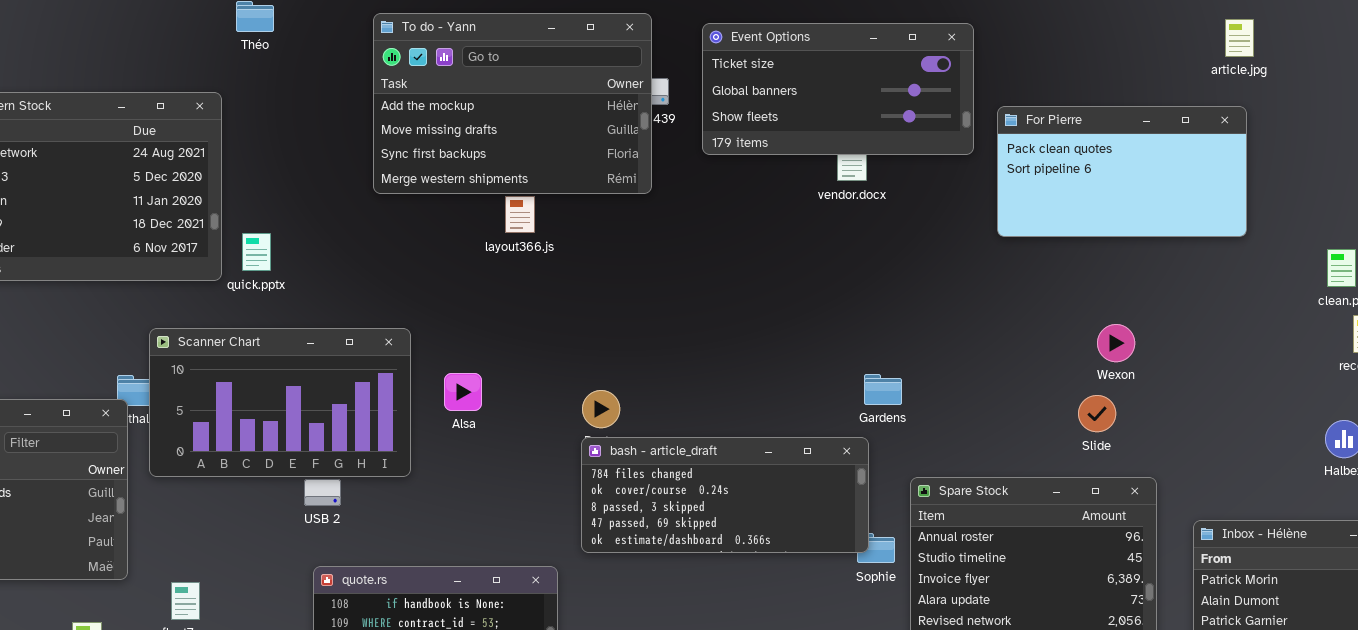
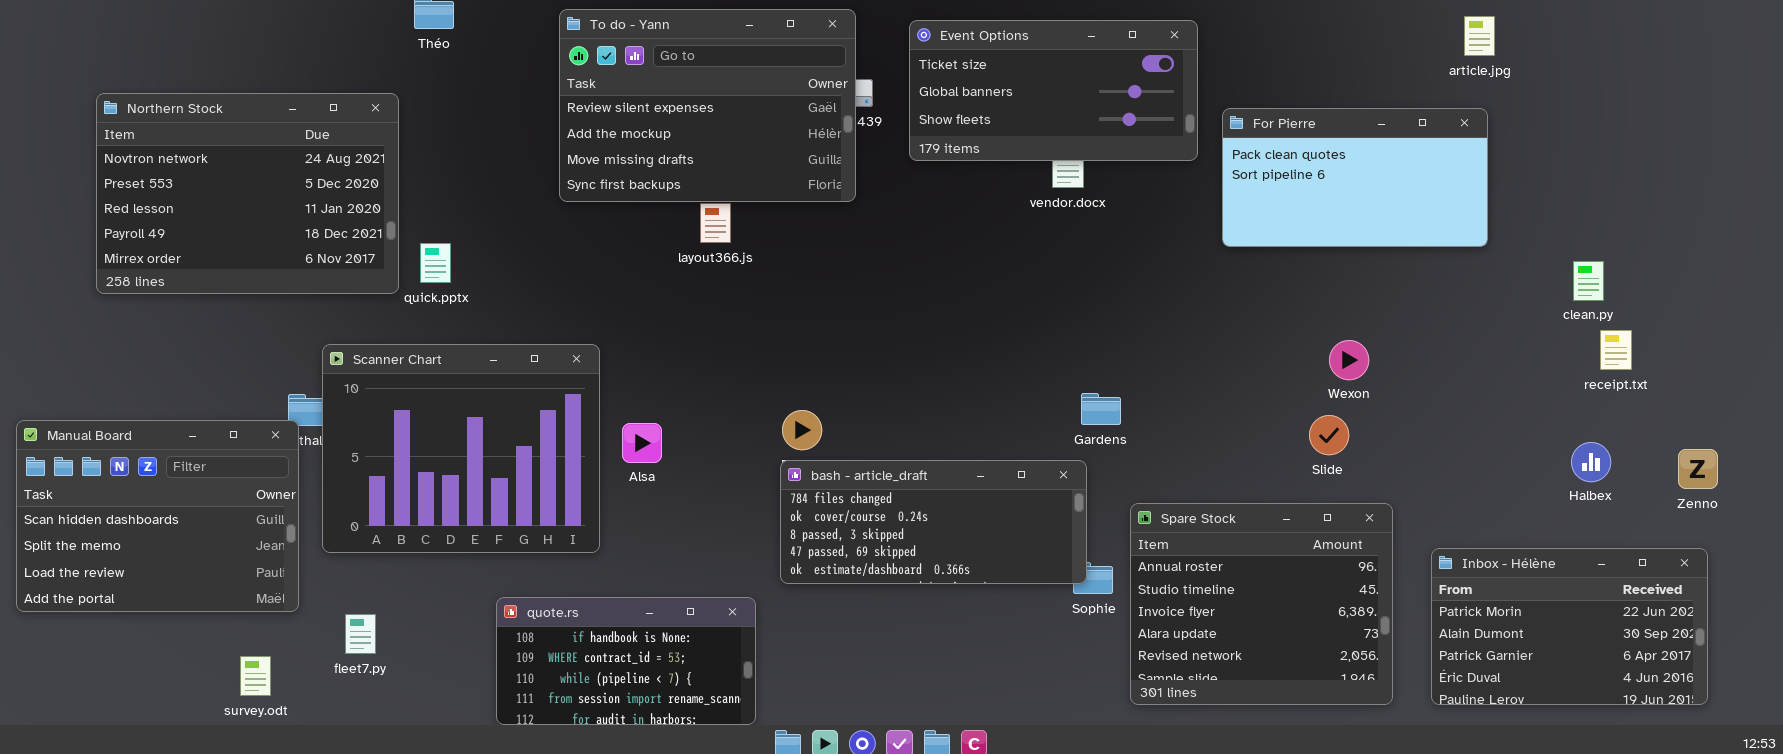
To do - Yann: [373,13,652,194] -> [559,9,856,202], scrolled up 1 row
Scanner Chart: [149,328,411,477] -> [322,344,600,553], resized
Alsa: [444,373,482,411] -> [622,423,662,463], moved

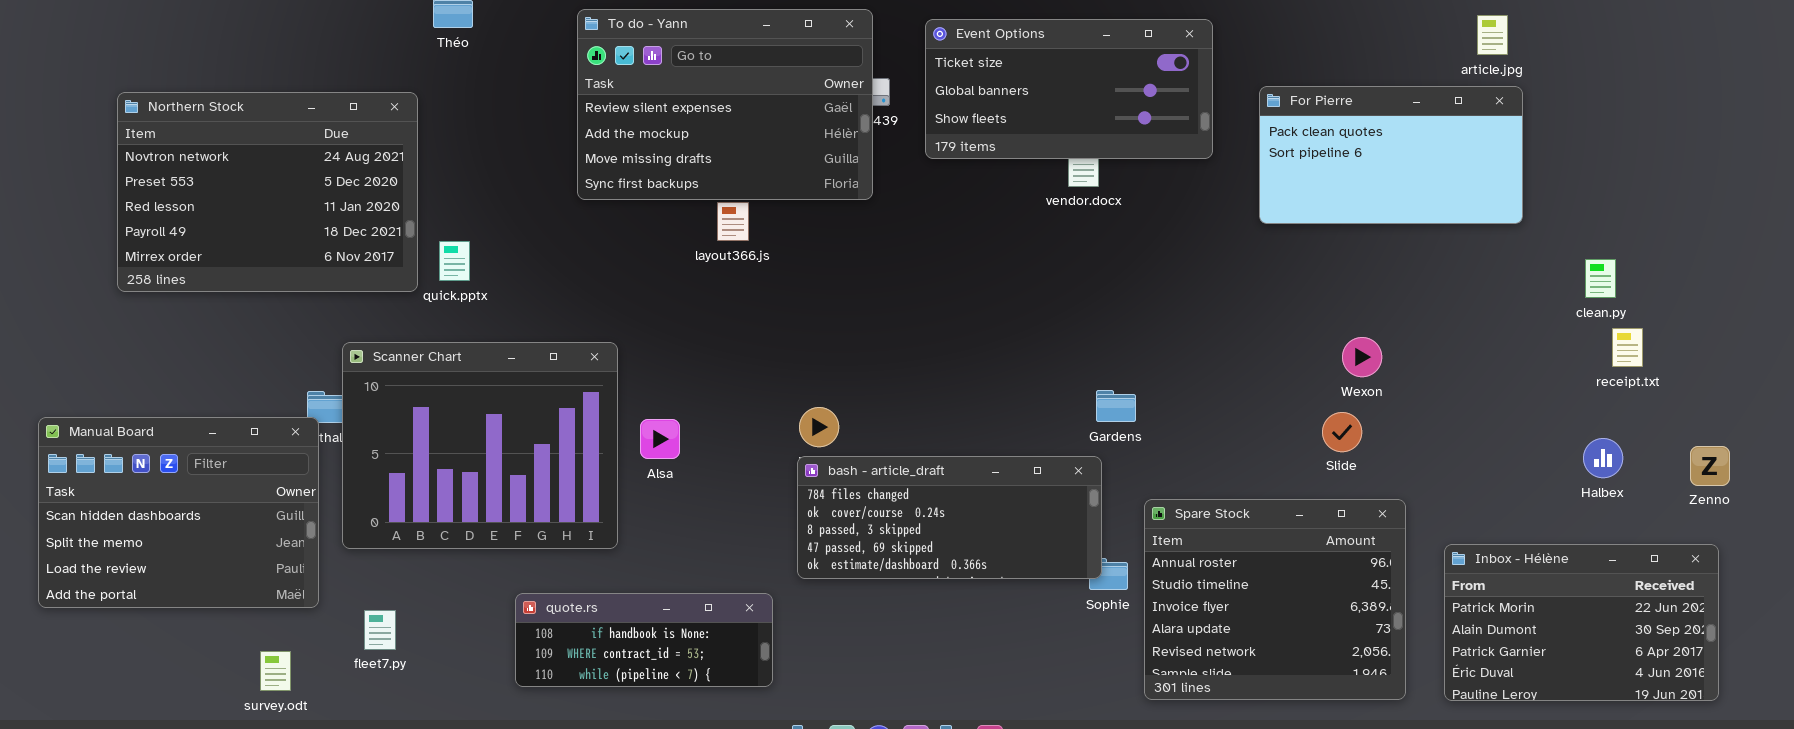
For Pierre: [1222,108,1488,247] -> [1259,86,1523,224], moved
quote.rs: [496,597,756,725] -> [515,593,773,687], resized

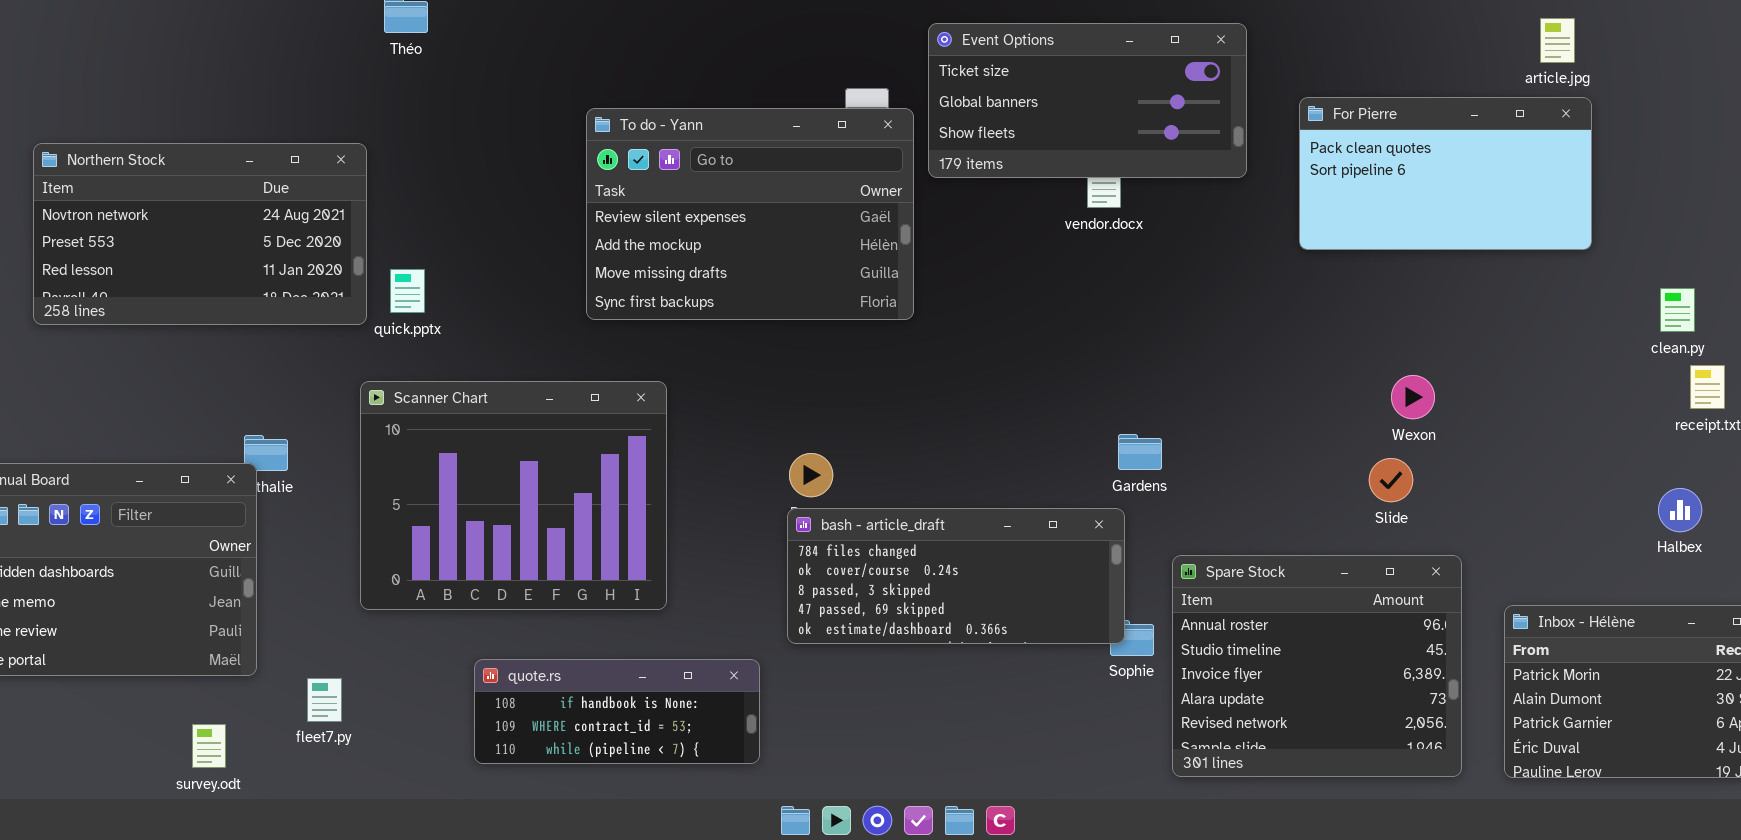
To do - Yann: [577,9,873,200] -> [586,108,914,320], moved
Northern Stock: [117,92,418,292] -> [33,143,367,325], resized
Scanner Chart: [342,342,618,549] -> [360,381,667,610], moved

